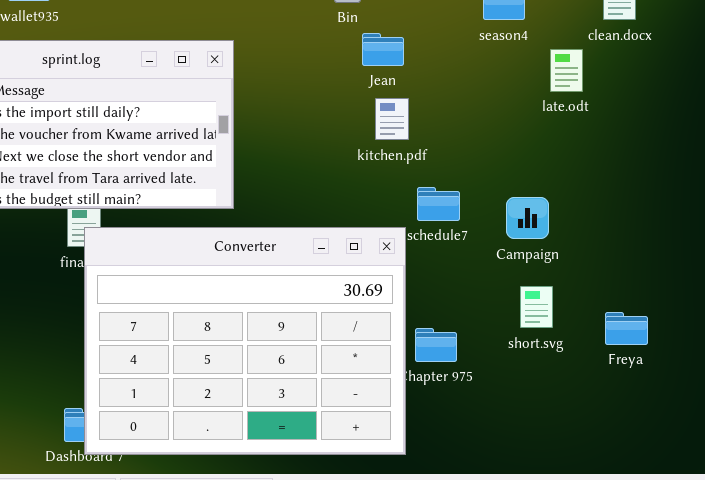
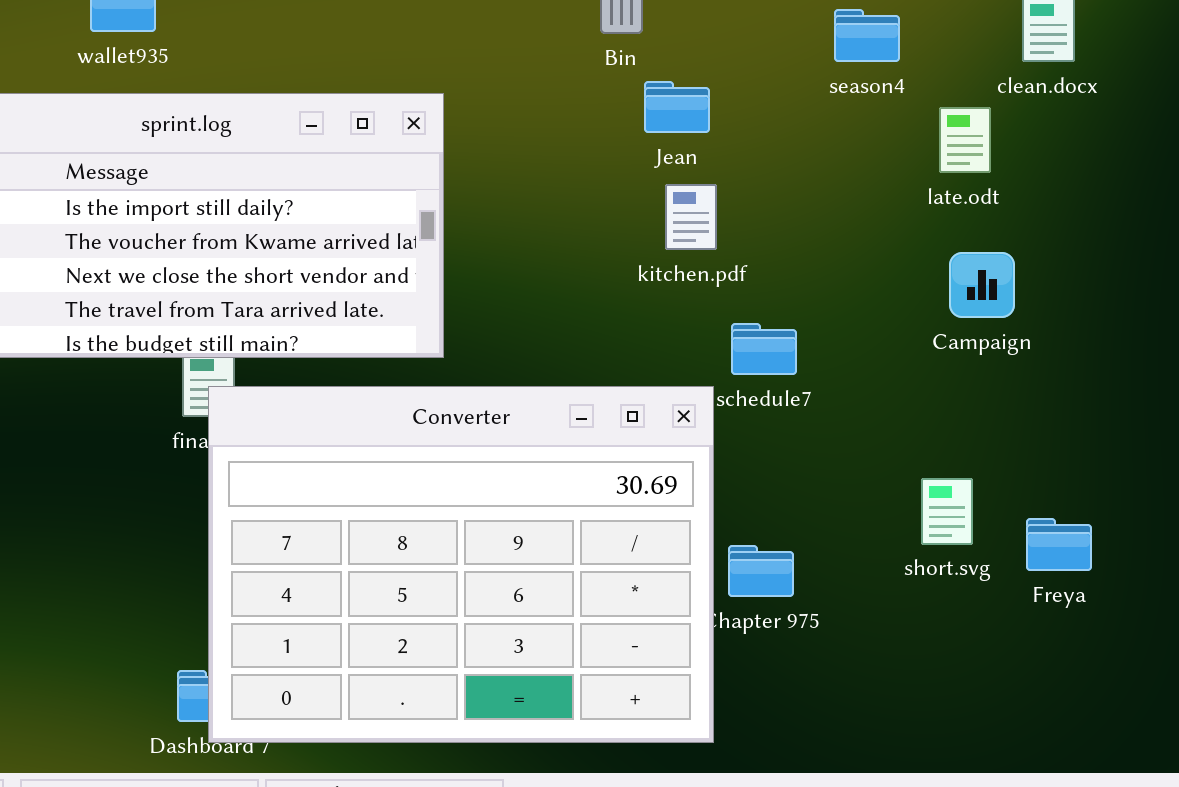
Campaign: [506,197,549,239] -> [949,252,1015,318], moved
short.svg: [520,286,553,328] -> [921,478,973,545], moved

